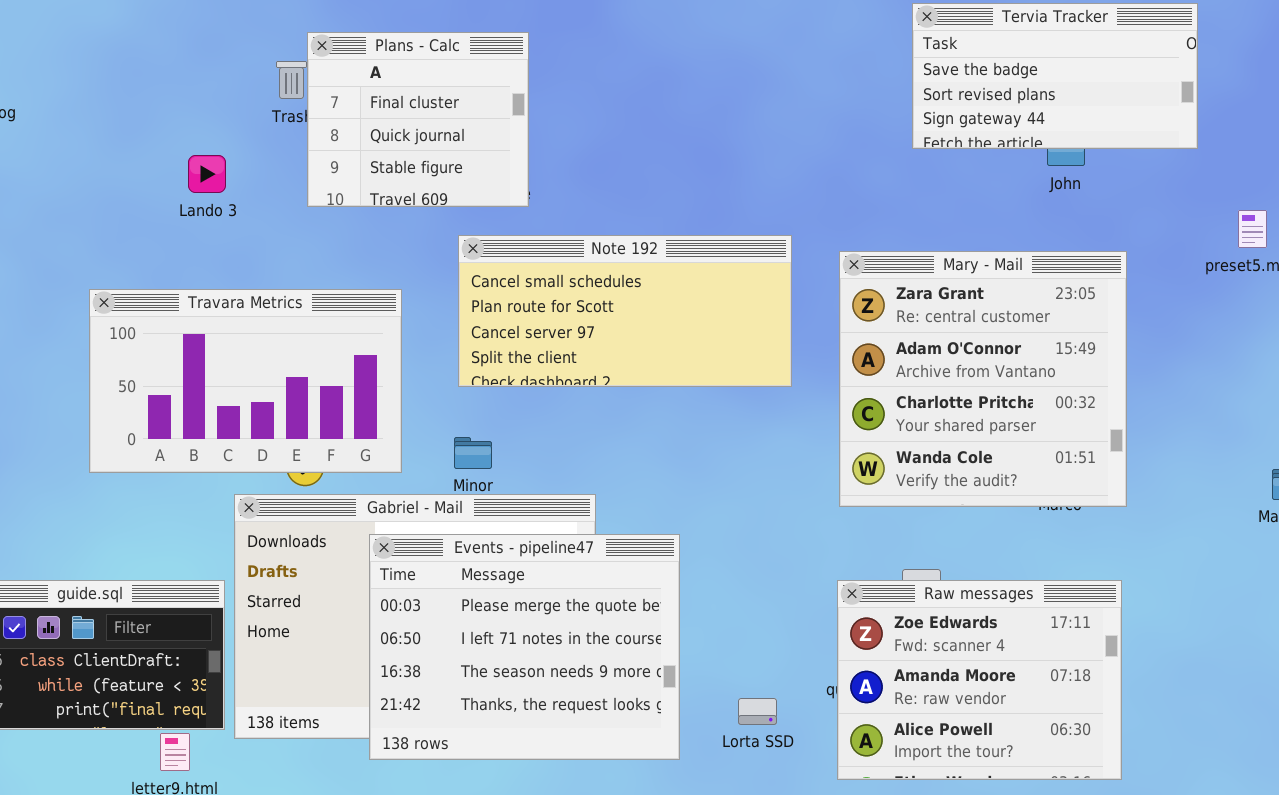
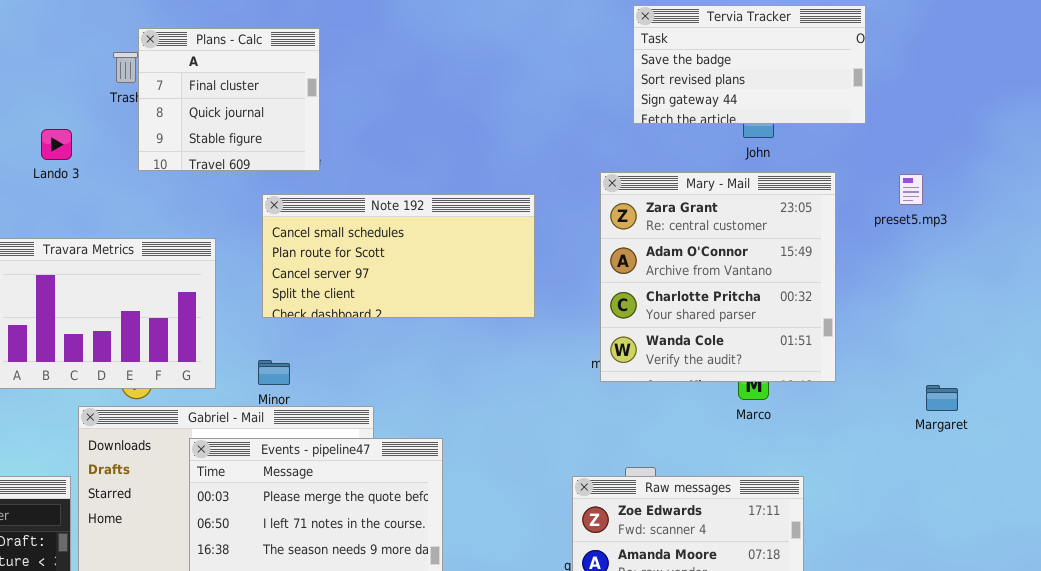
Mary - Mail: [839,251,1127,507] -> [600,172,836,382], moved

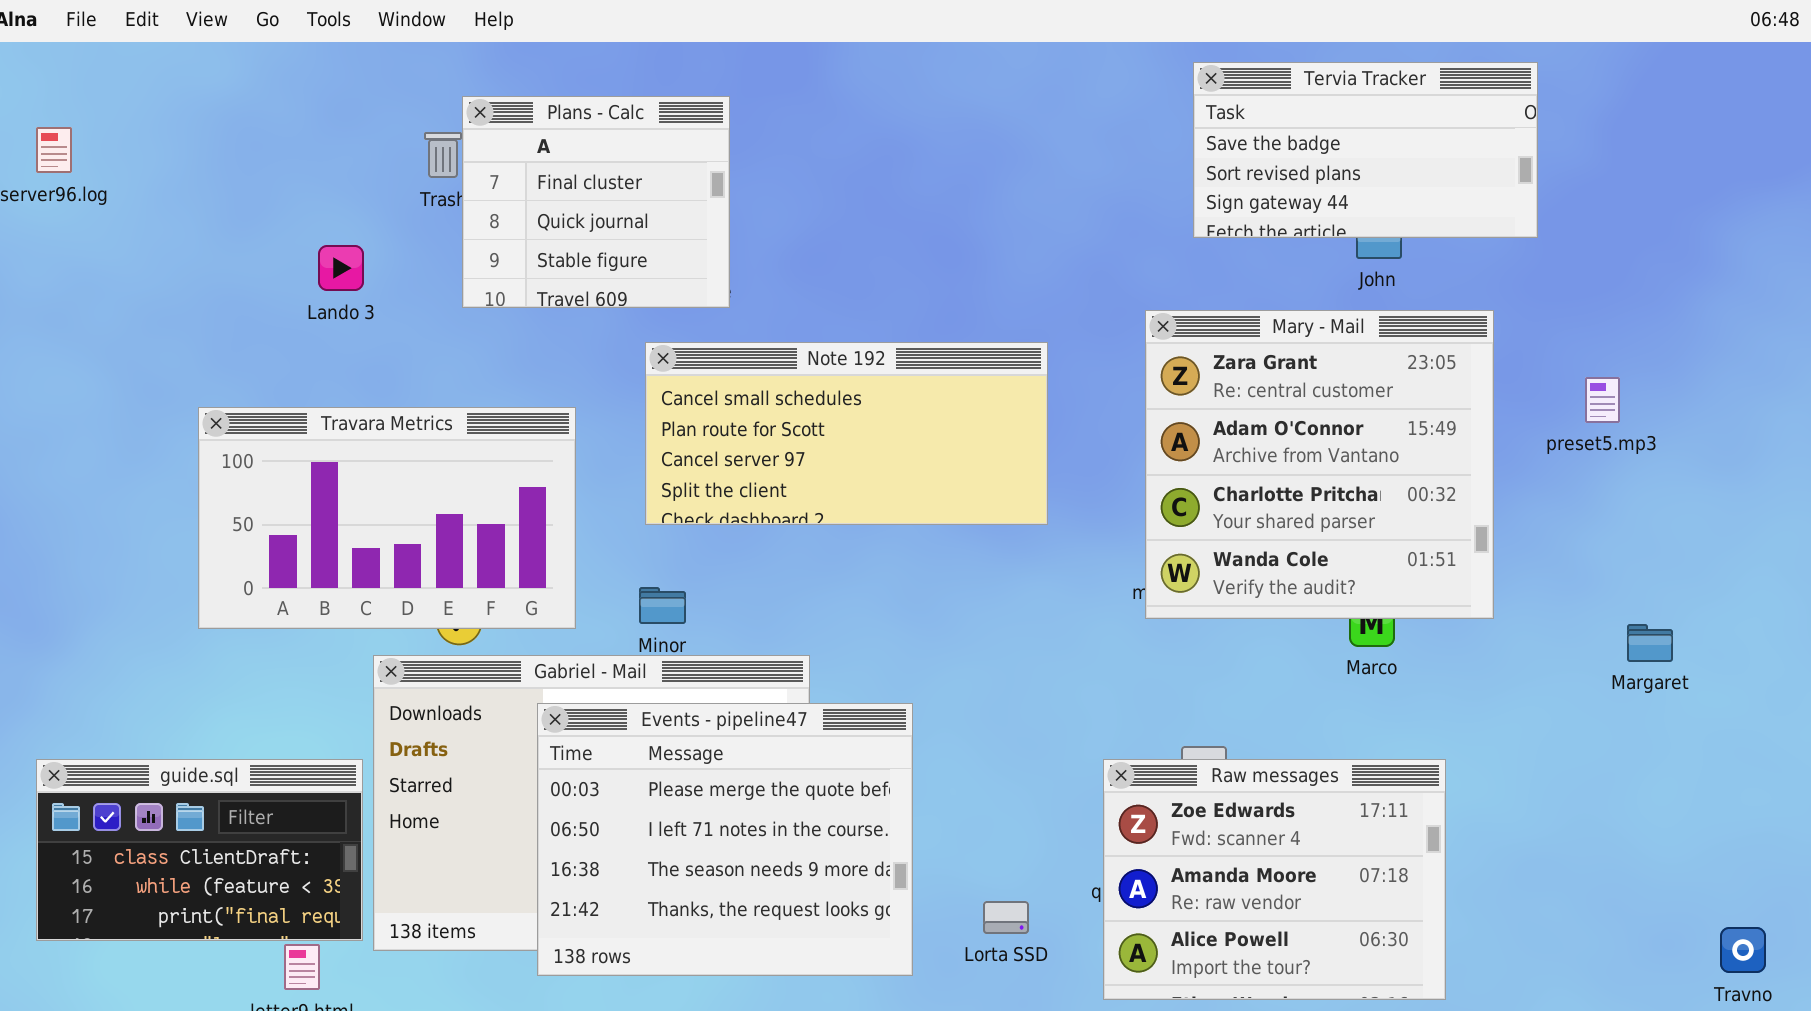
preset5.mp3: [899,174,923,205] -> [1585,377,1620,423], moved

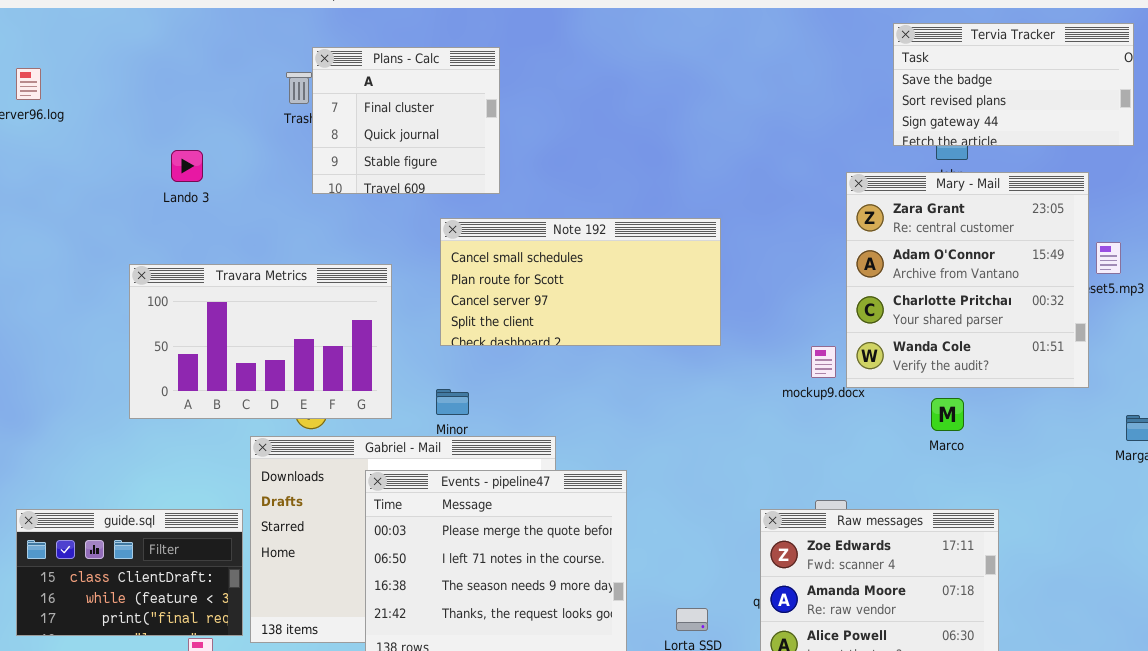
Tervia Tracker: [1193,62,1538,238] -> [893,23,1134,146], moved
Lando 3: [318,245,364,291] -> [171,150,203,182], moved
Mary - Mail: [1145,310,1494,619] -> [846,172,1089,388], moved

